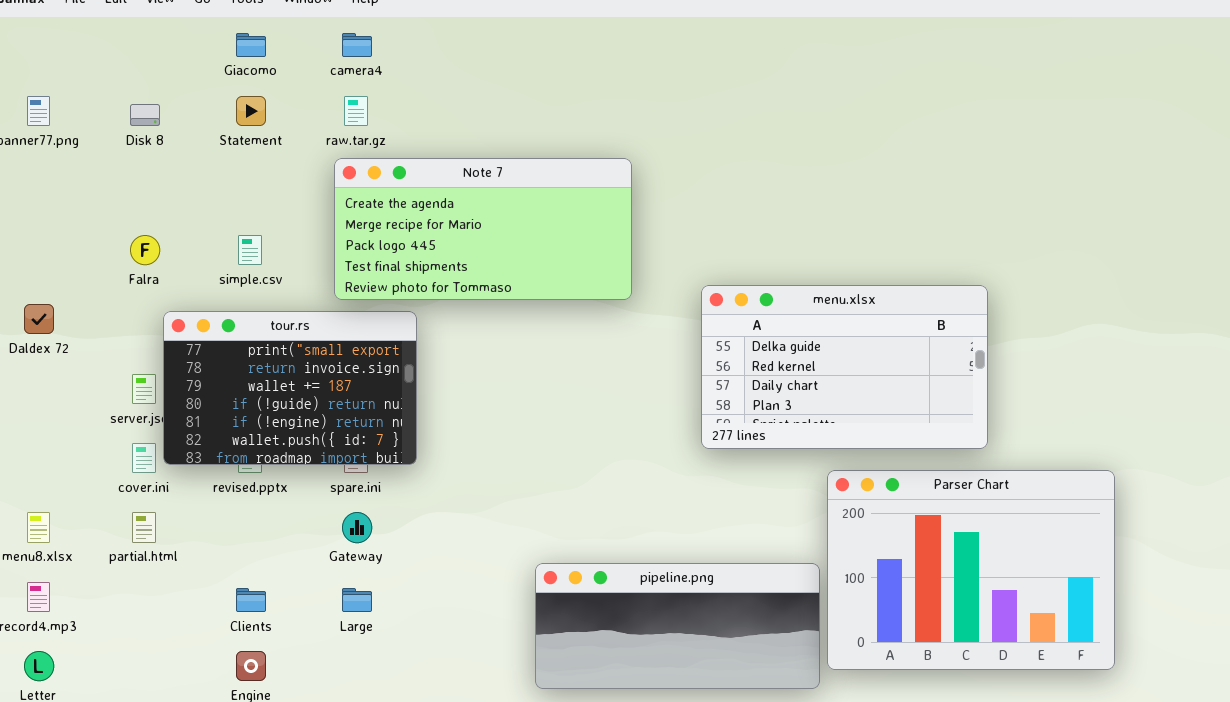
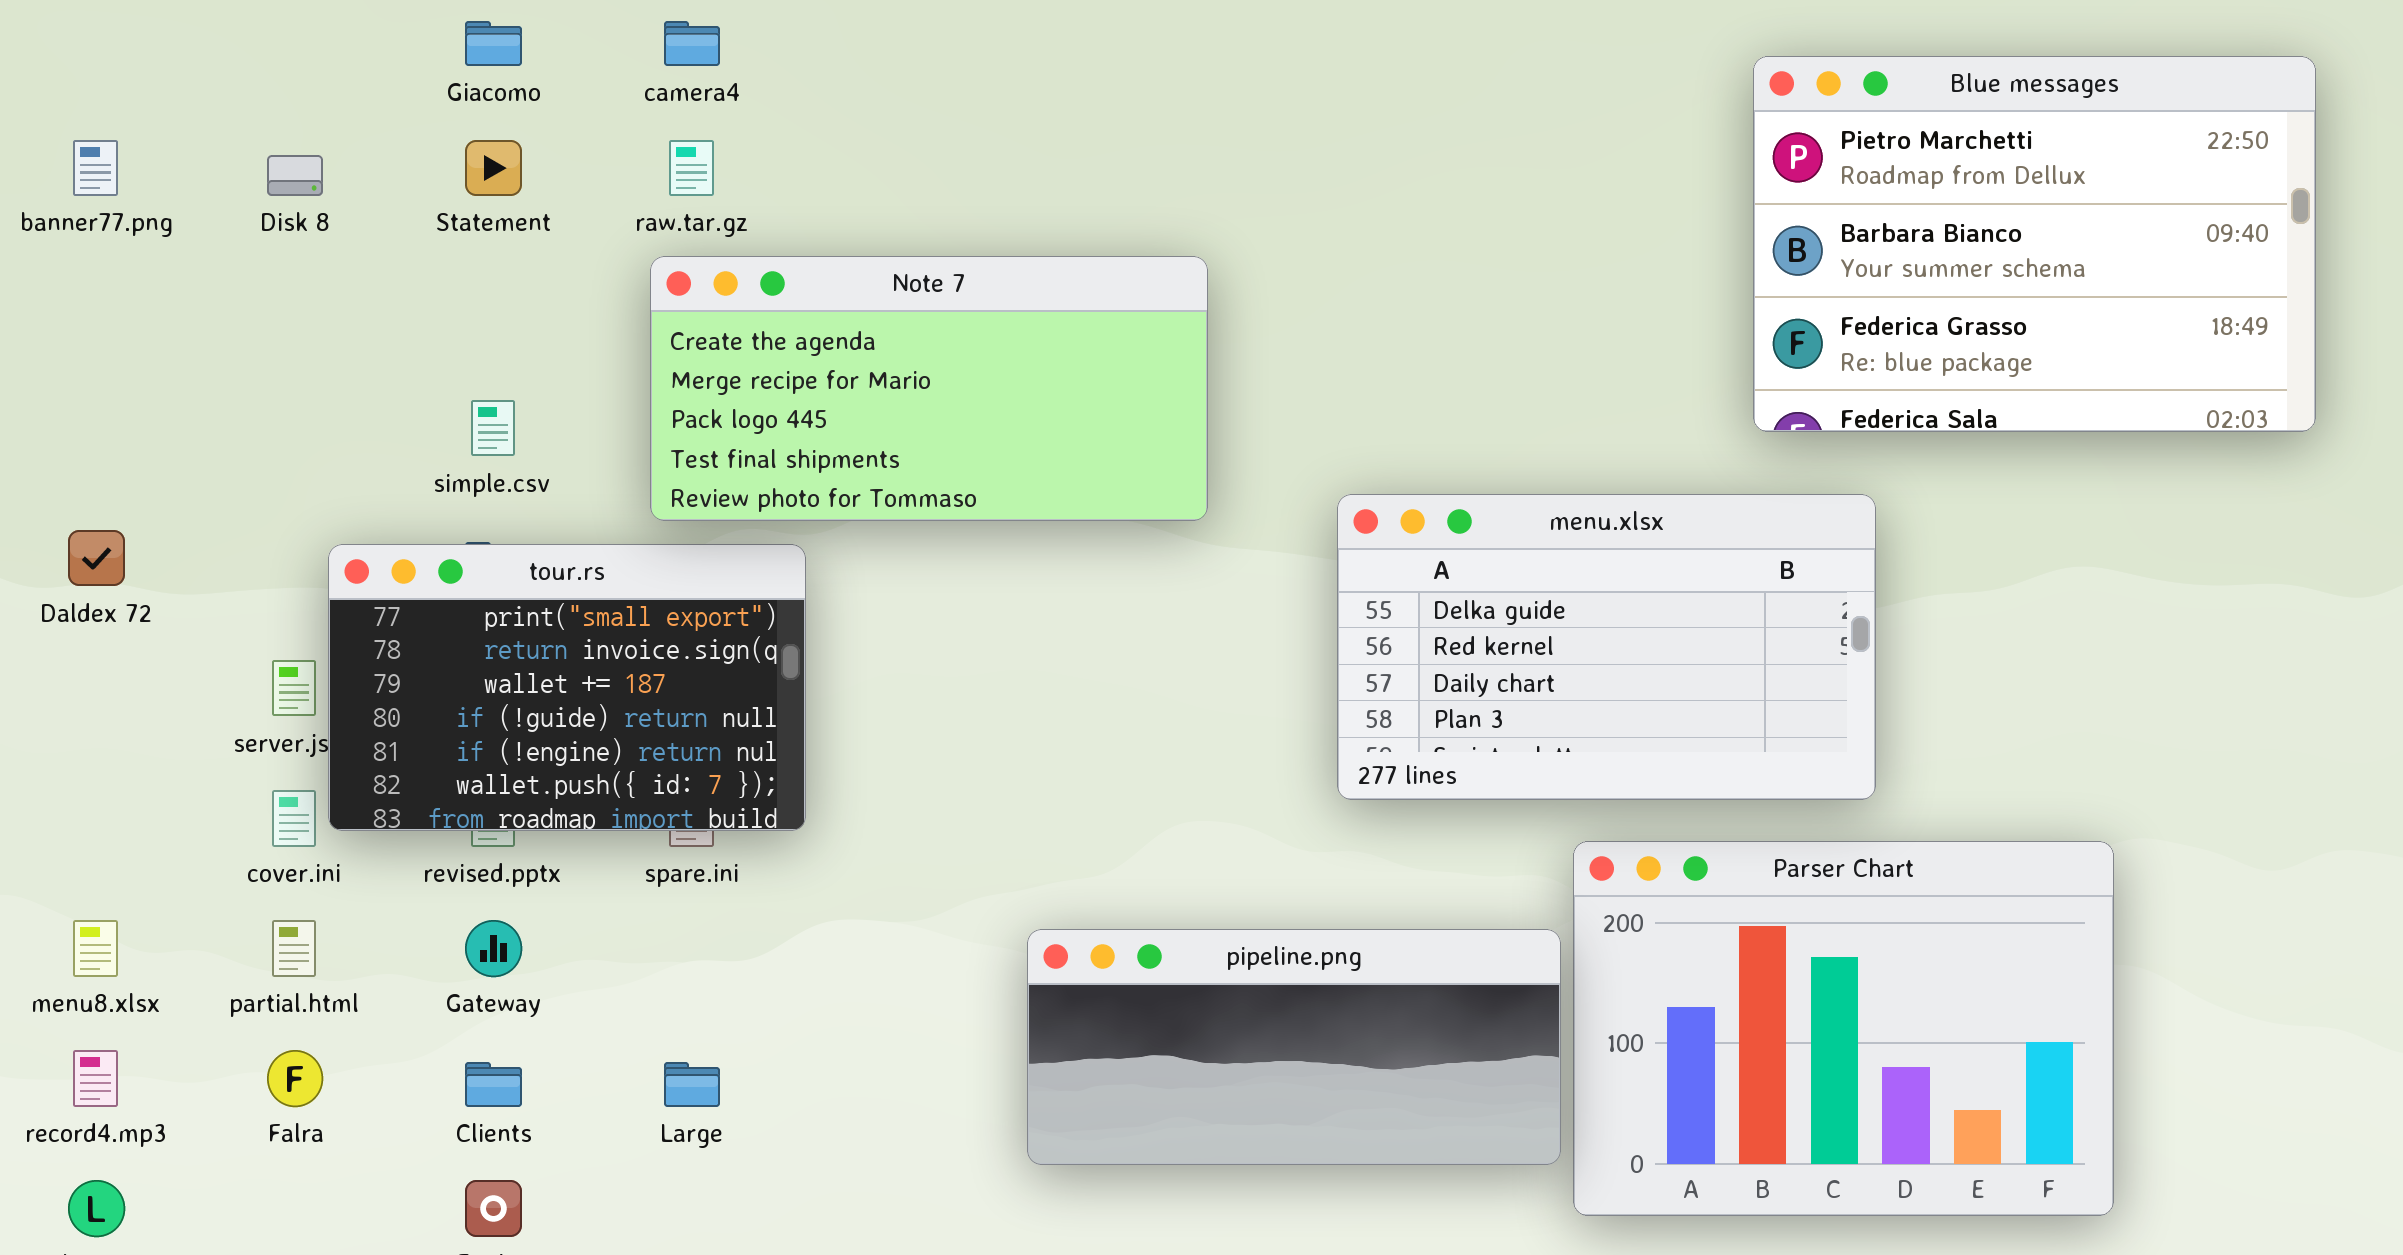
Blue messages: none -> [1753,56,2316,432], opened
Falra: [130,235,160,265] -> [267,1050,323,1107], moved
Gateway: [342,512,372,543] -> [465,920,522,977], moved
pipeline.png: [535,563,820,689] -> [1027,929,1561,1165], moved

